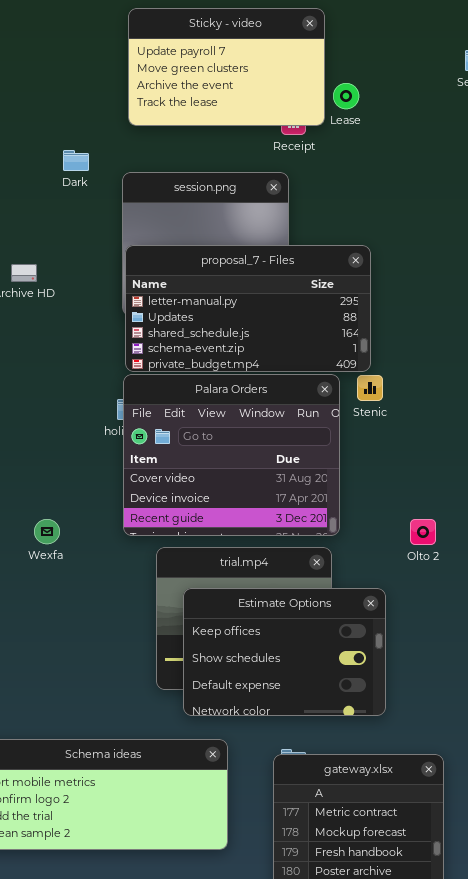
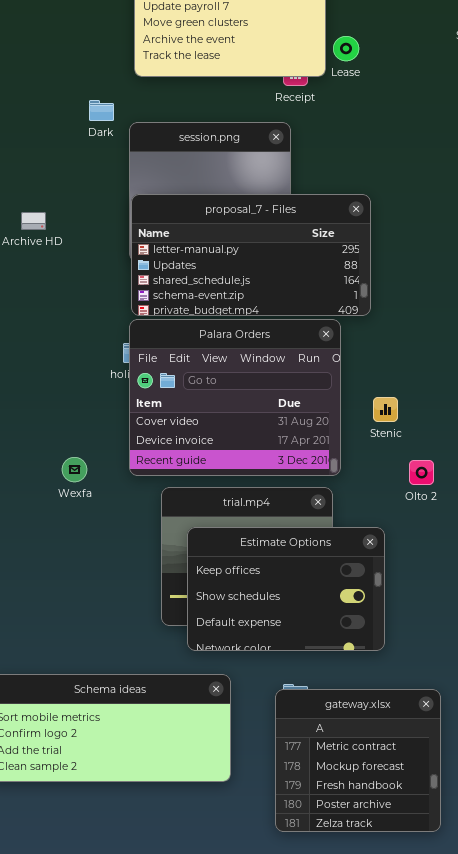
Dark: [63,150,89,171] -> [89,100,114,121], moved
Stenic: [357,375,383,401] -> [373,397,398,422], moved
Wexfa: [34,519,60,544] -> [62,457,87,482], moved

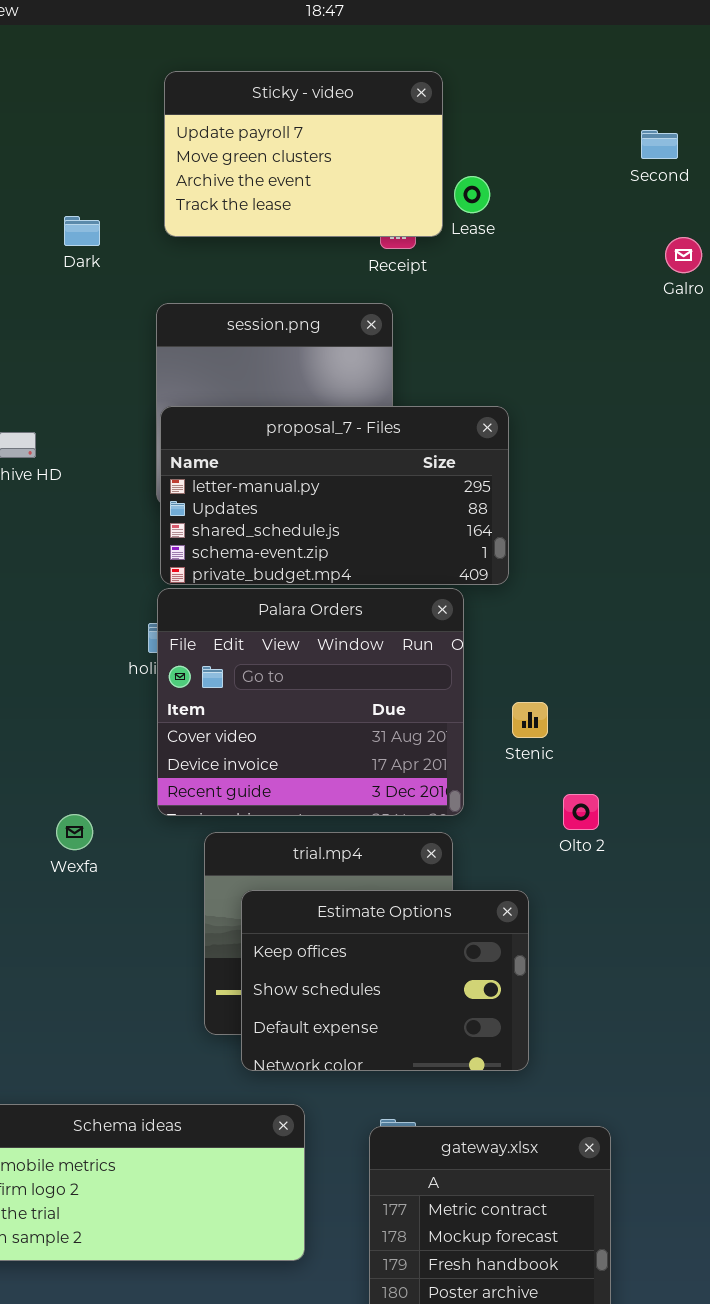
Dark: [89,100,114,121] -> [64,216,100,246], moved
Wexfa: [62,457,87,482] -> [56,814,93,850], moved

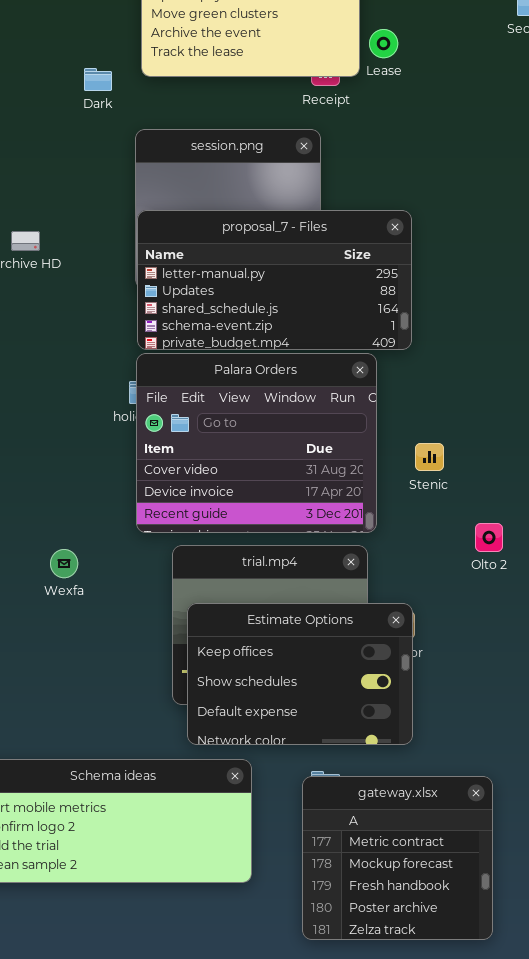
Dark: [64,216,100,246] -> [84,68,112,91], moved
Olto 2: [563,794,599,830] -> [475,523,503,552], moved
Wexfa: [56,814,93,850] -> [50,549,78,578], moved
Estimate Options: [241,890,529,1071] -> [187,603,413,745], moved

